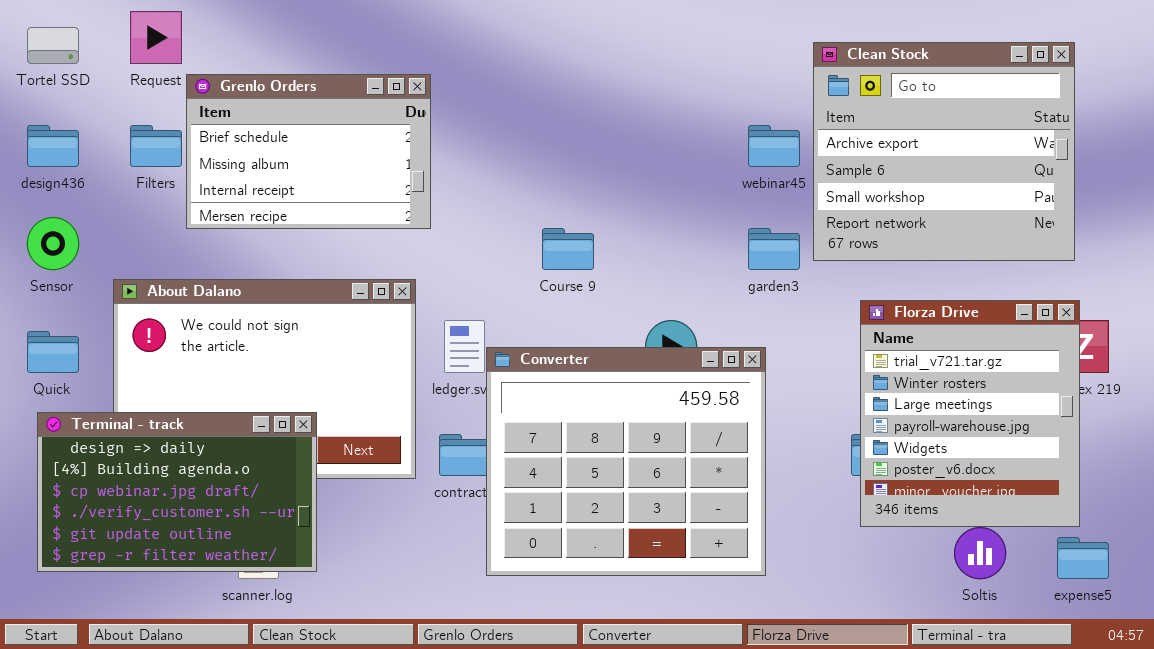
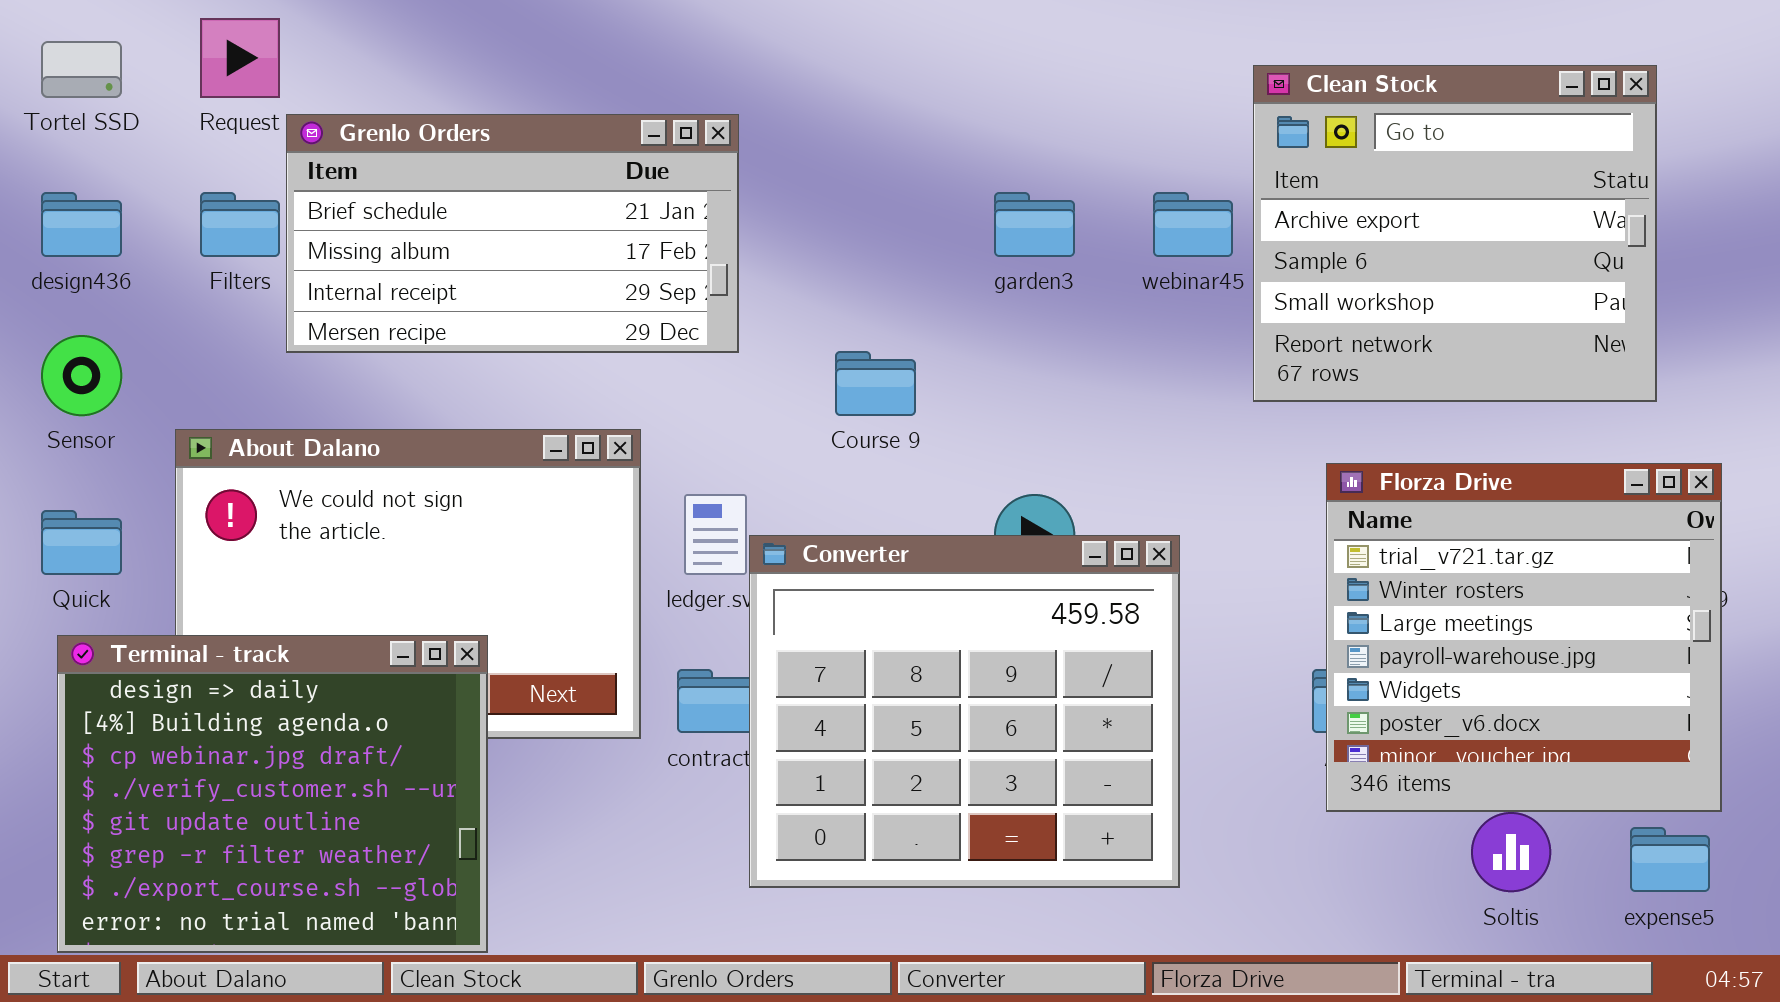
Grenlo Orders: [186,74,431,229] -> [286,114,739,353], resized
garden3: [748,228,800,270] -> [994,192,1075,257], moved
Florza Drive: [860,300,1080,527] -> [1326,463,1722,812], resized
Terminal - track: [37,412,317,572] -> [57,635,488,953], resized

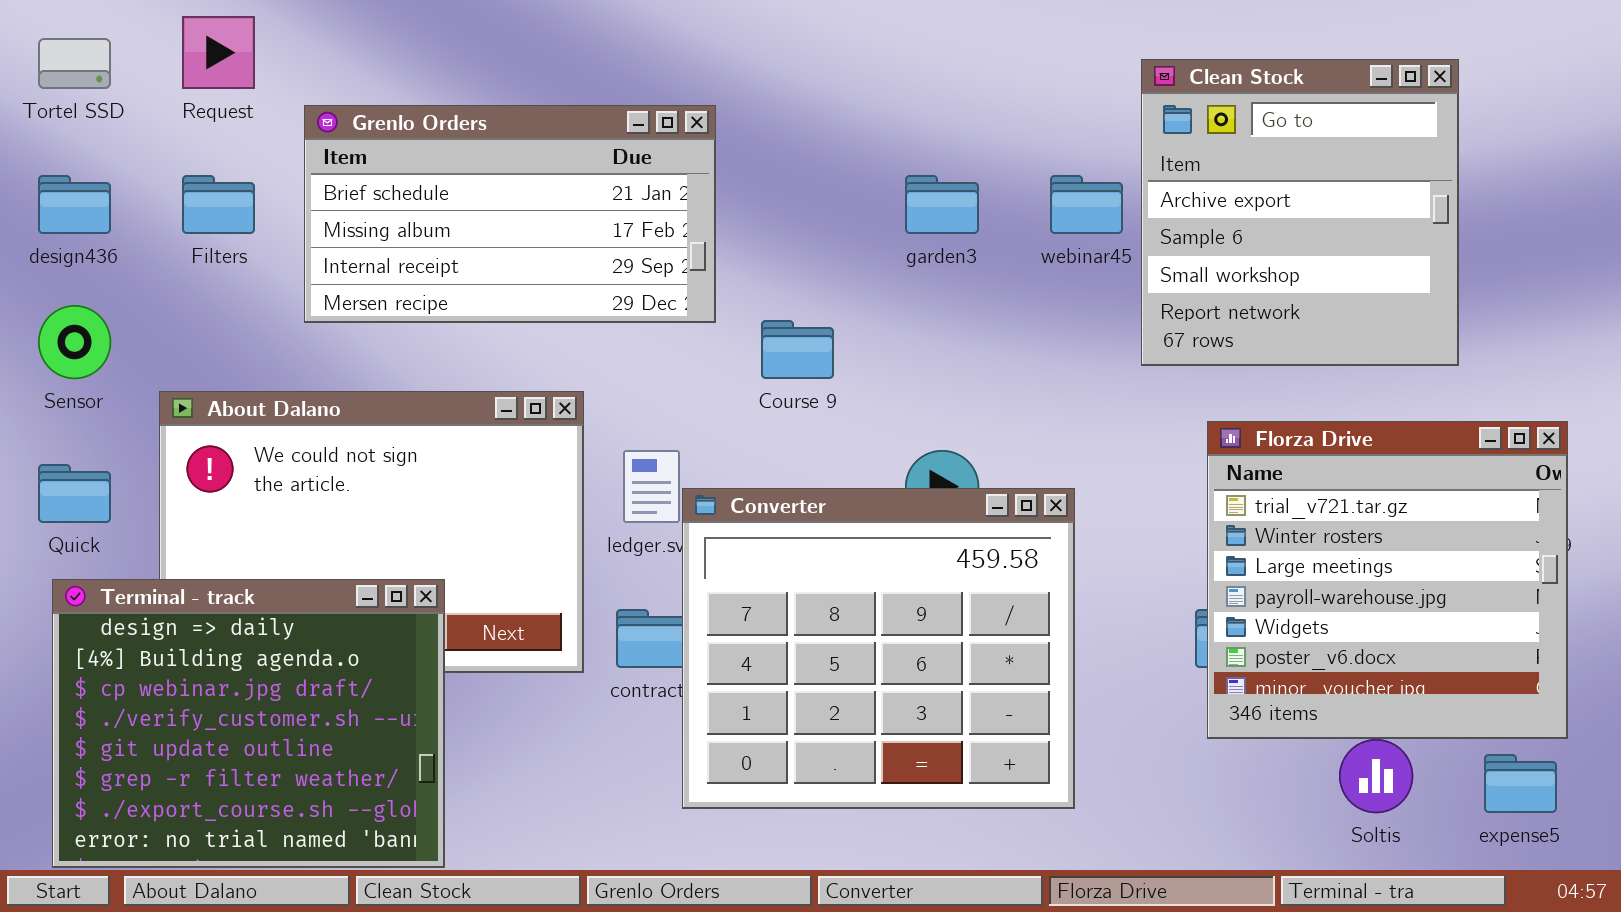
Clean Stock: [1253,65,1657,402] -> [1141,59,1459,366], resized
Grenlo Orders: [286,114,739,353] -> [304,105,716,323], moved

